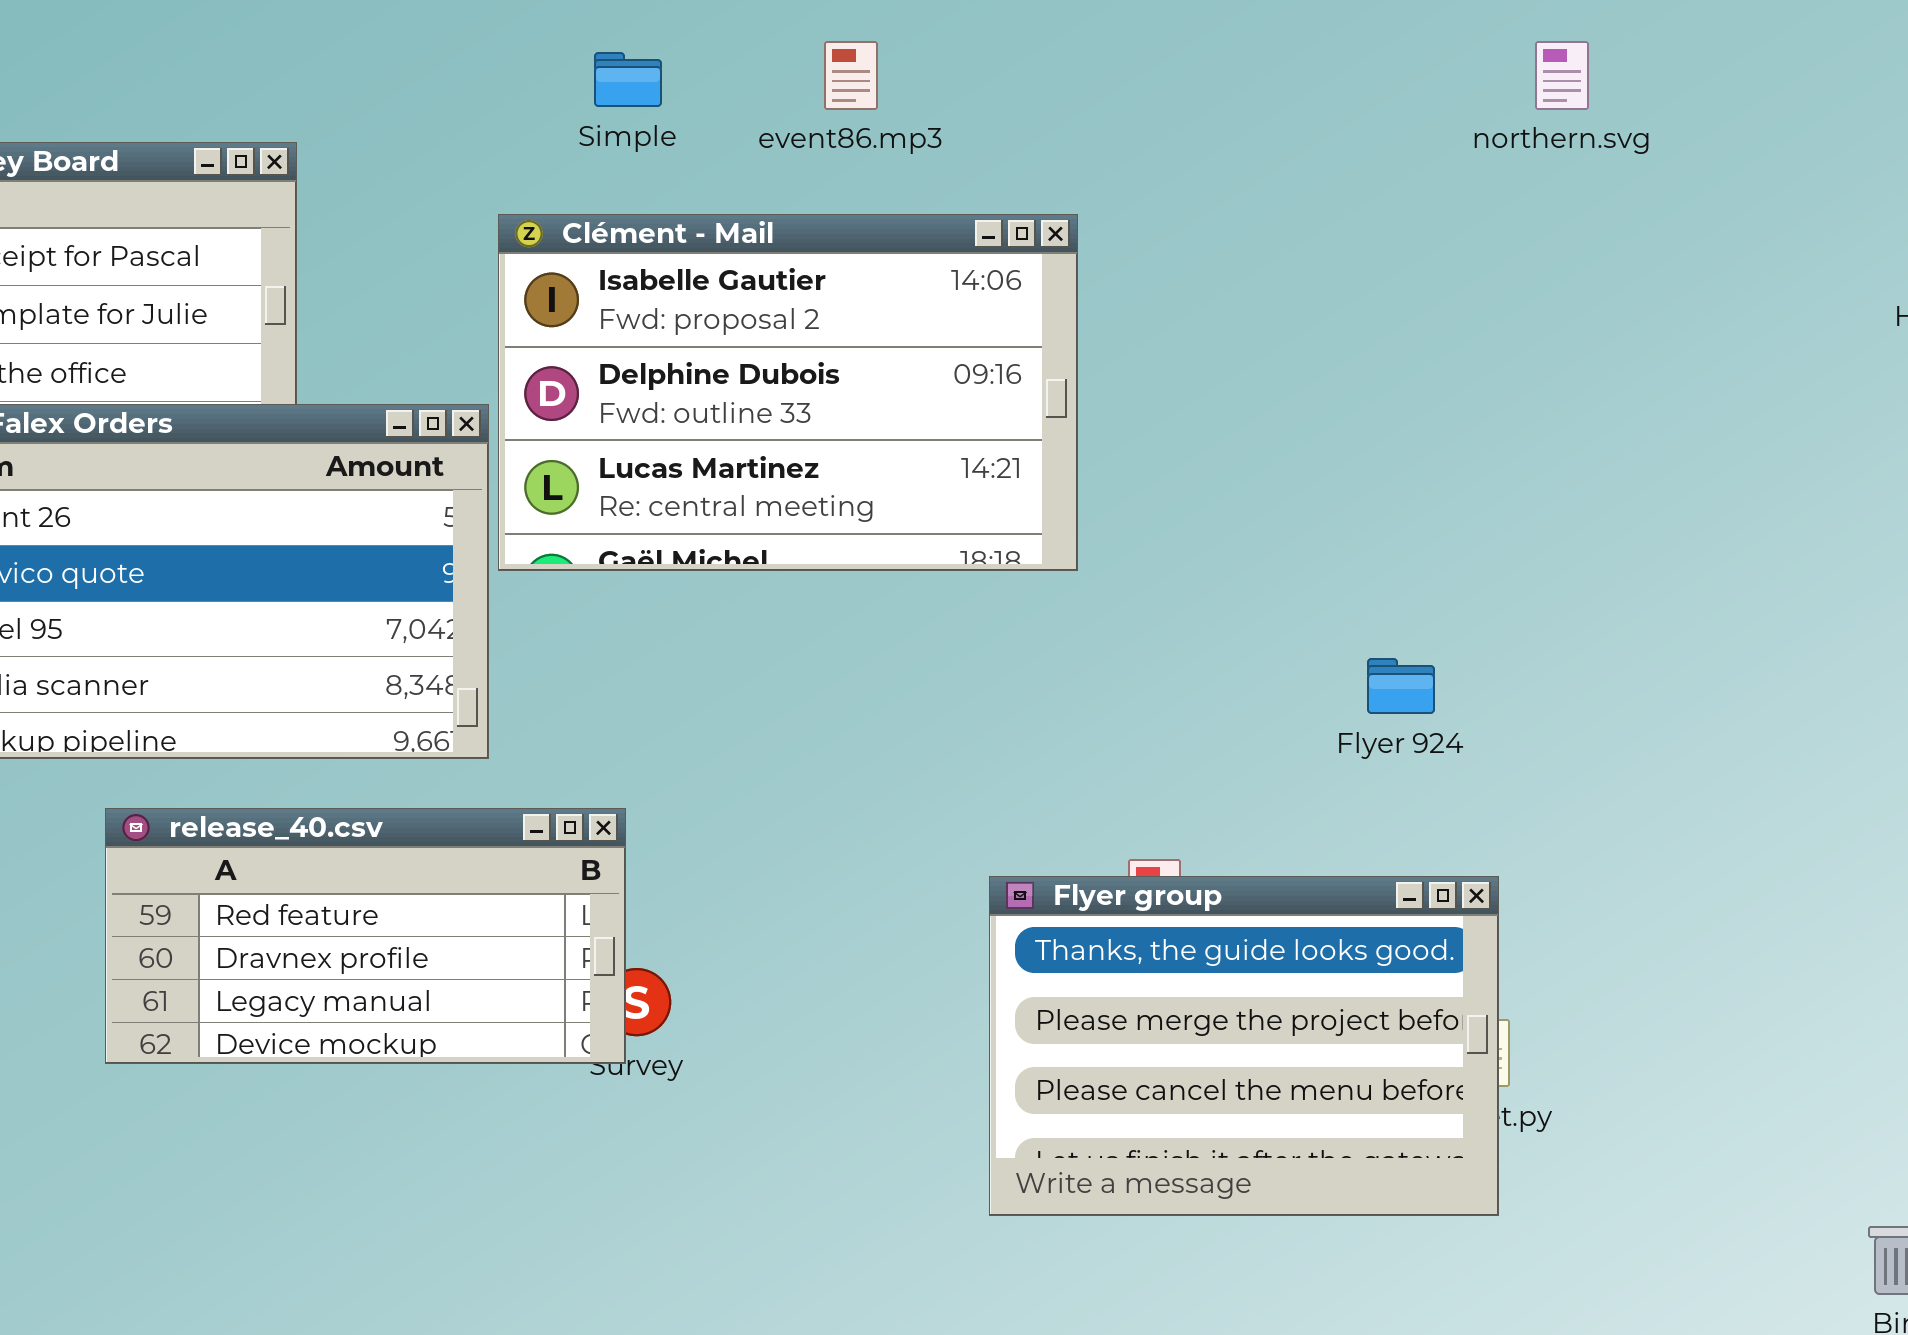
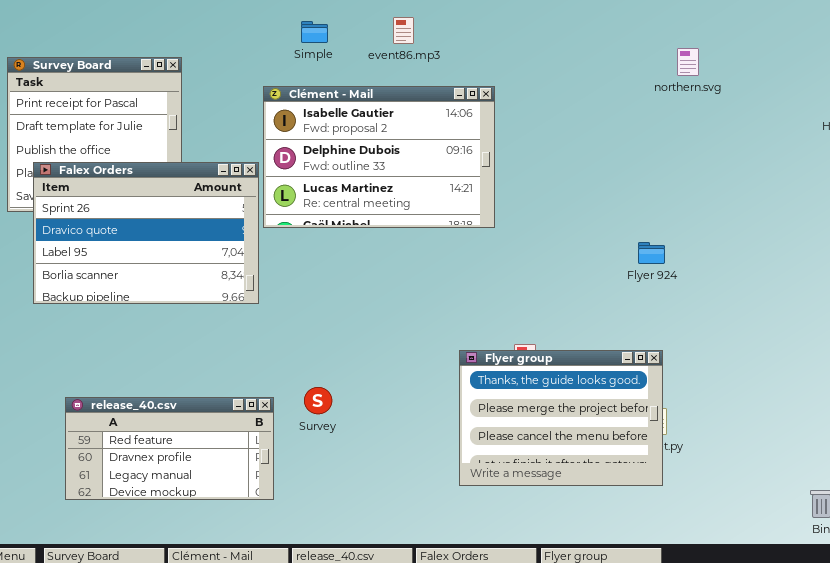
northern.svg: [1535,41,1589,110] -> [677,48,699,76], moved
Flyer 924: [1367,658,1435,714] -> [638,242,665,264], moved
release_40.csv: [105,808,626,1064] -> [65,397,274,500], moved

